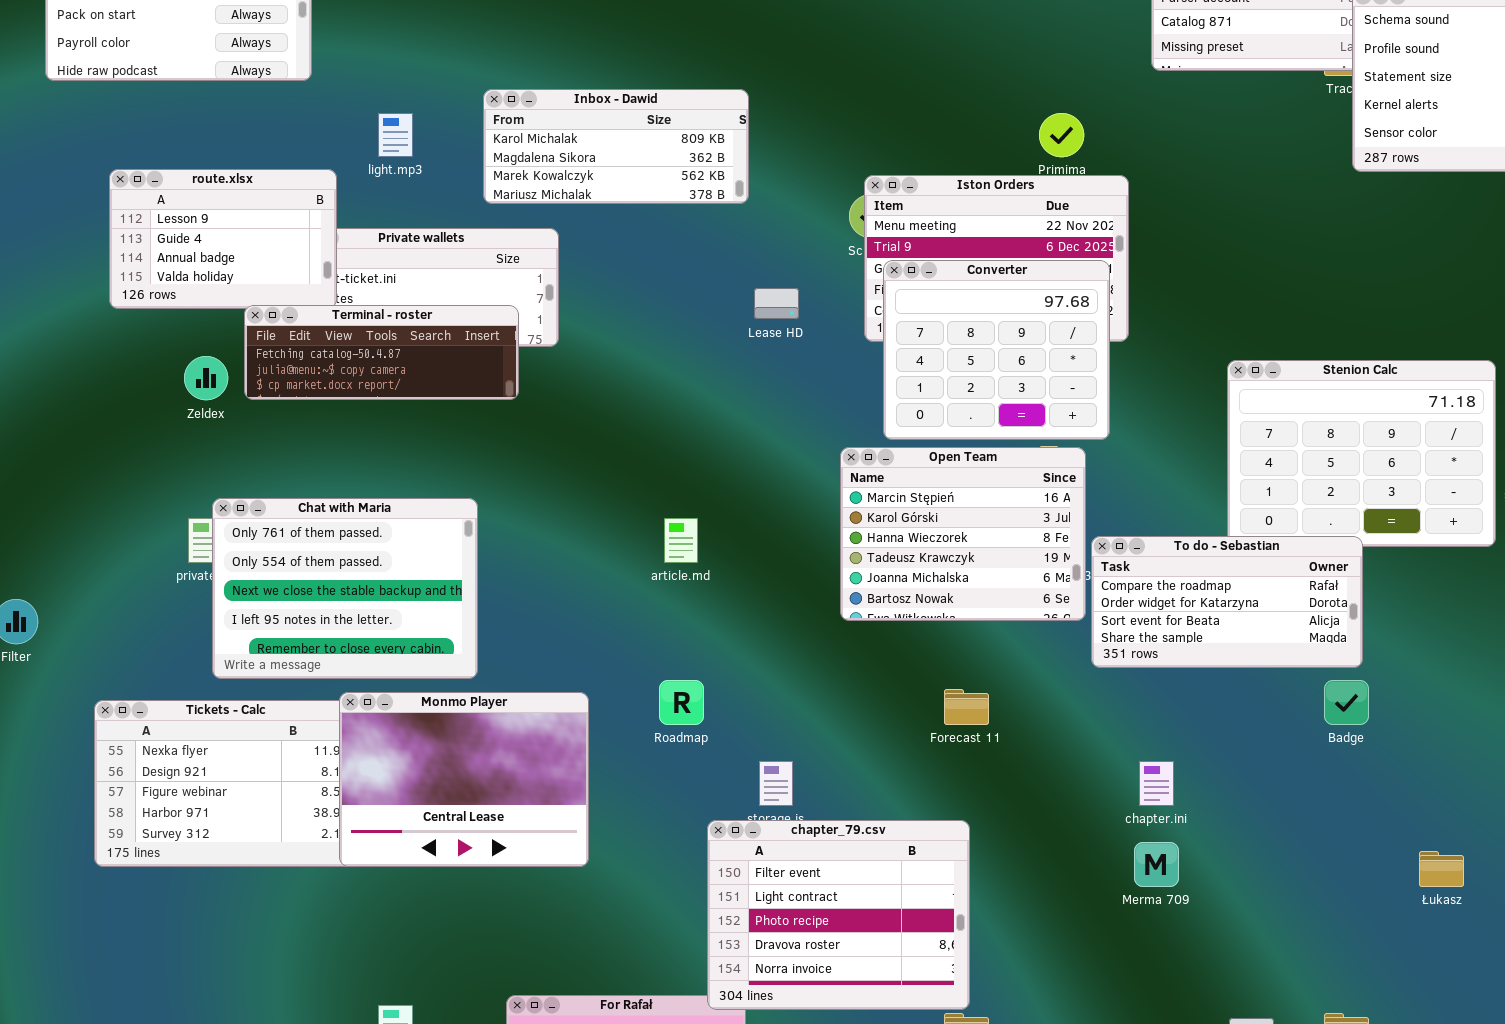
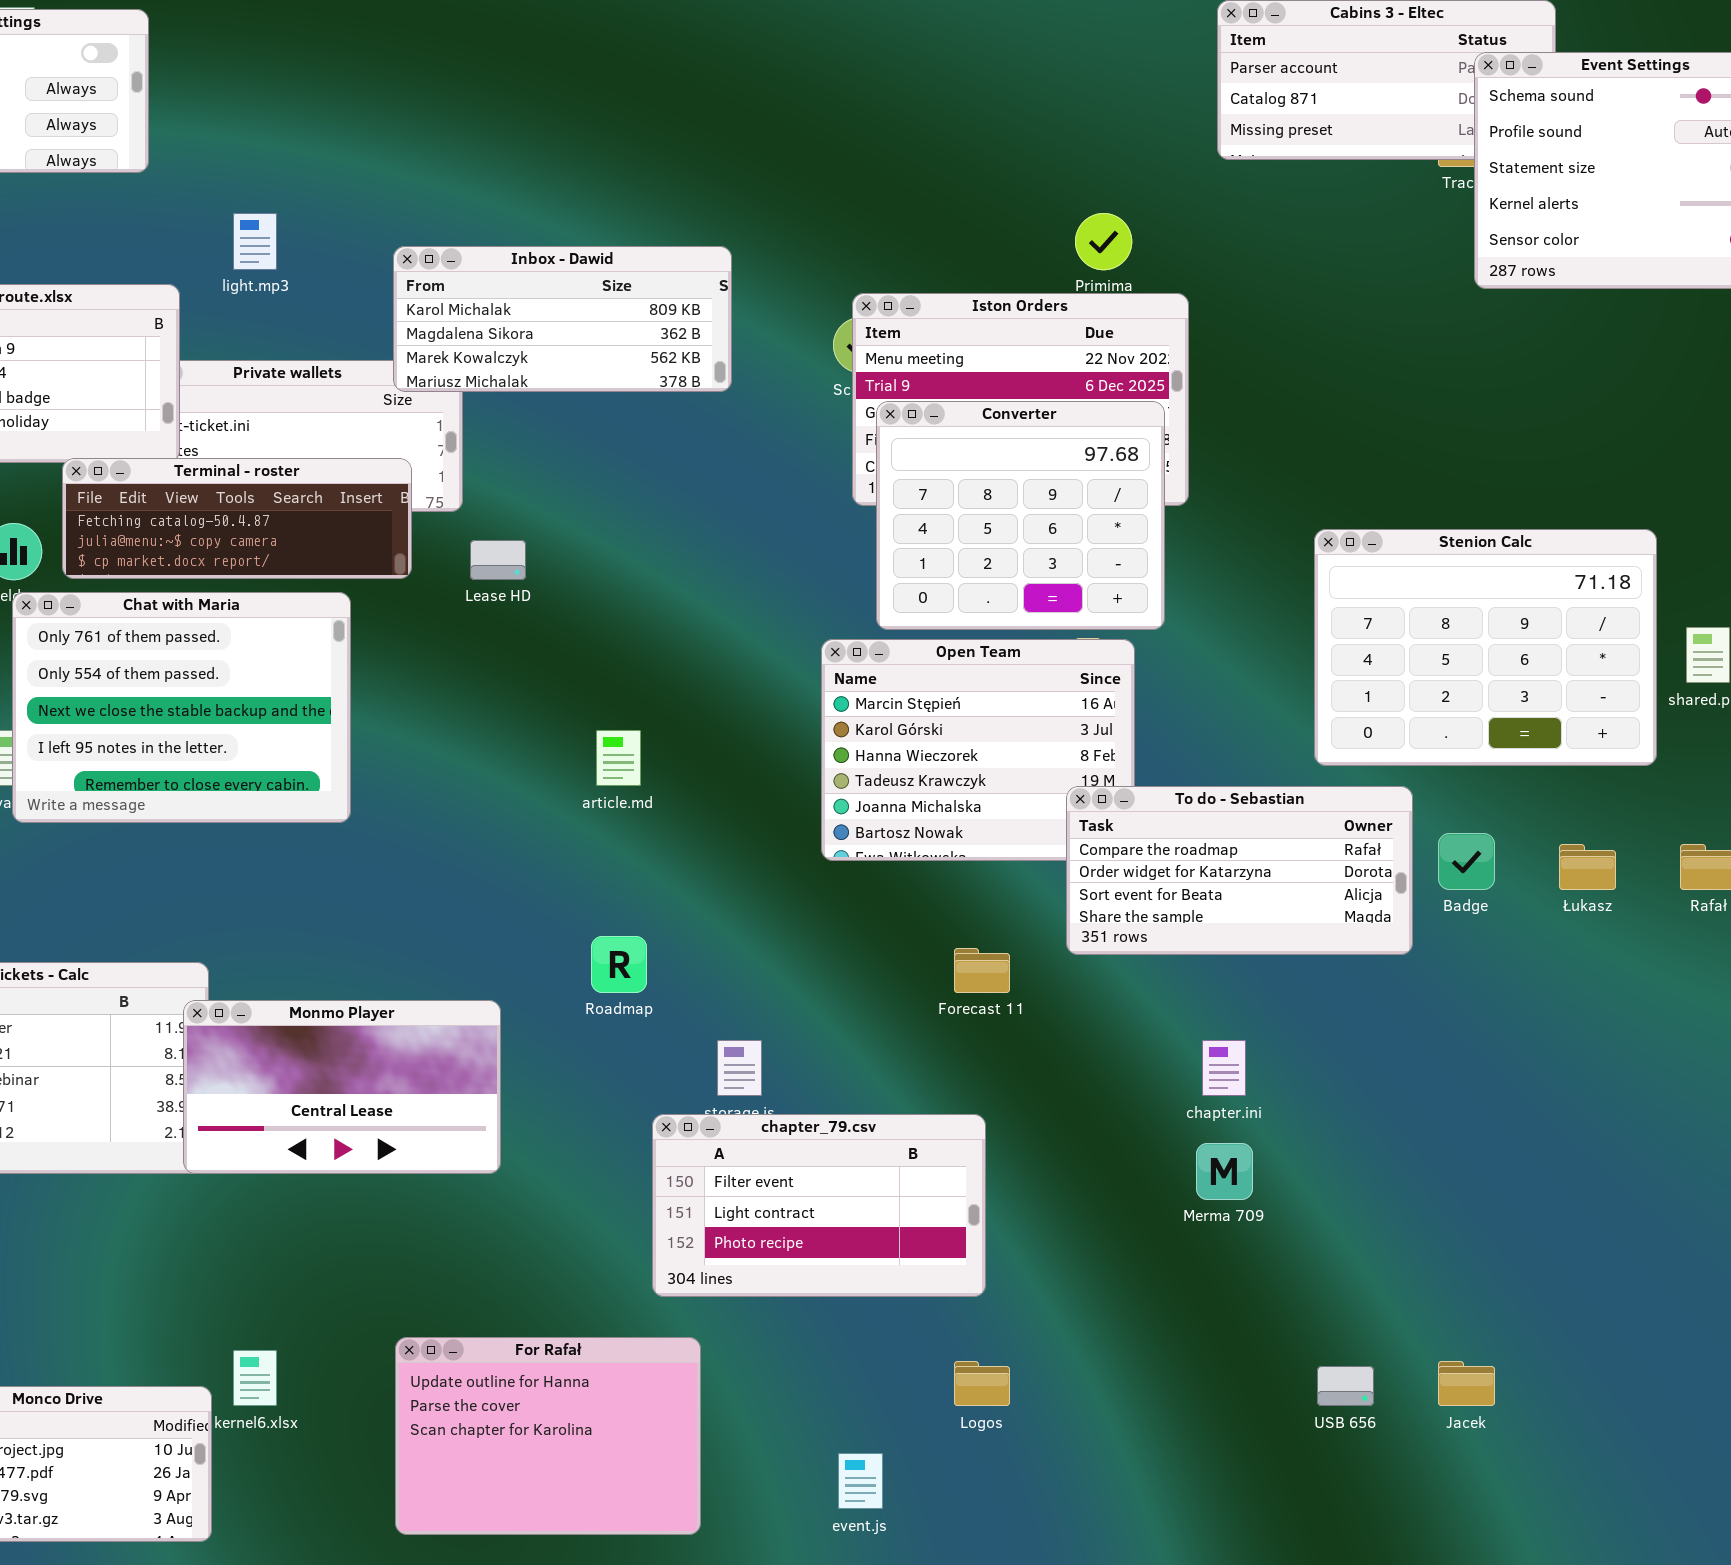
Inbox - Dawid: [483,89,749,204] -> [393,246,732,392], moved
Lease HD: [754,288,799,319] -> [470,540,526,580], moved
Chat with Maria: [212,498,478,679] -> [12,592,351,823], moved
To do - Sebastian: [1091,536,1363,668] -> [1066,786,1413,955], moved
Badge: [1324,680,1369,725] -> [1438,833,1495,890], moved
Monmo Player: [339,692,589,867] -> [183,1000,501,1174], resized
chapter_79.csv: [707,820,970,1010] -> [652,1114,986,1297], resized
Łukasz: [1419,851,1464,887] -> [1559,844,1616,890], moved

